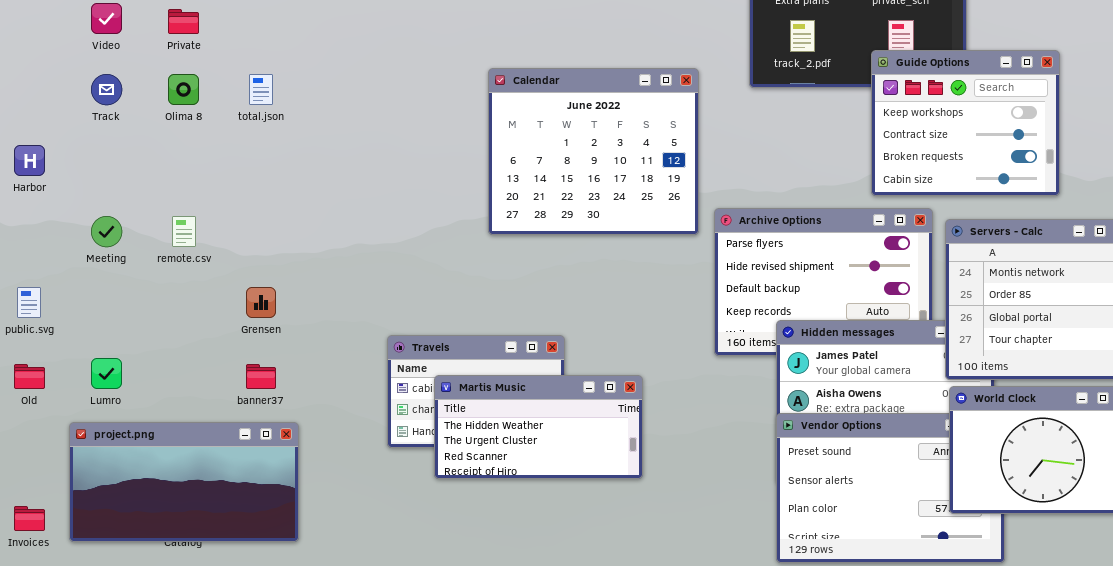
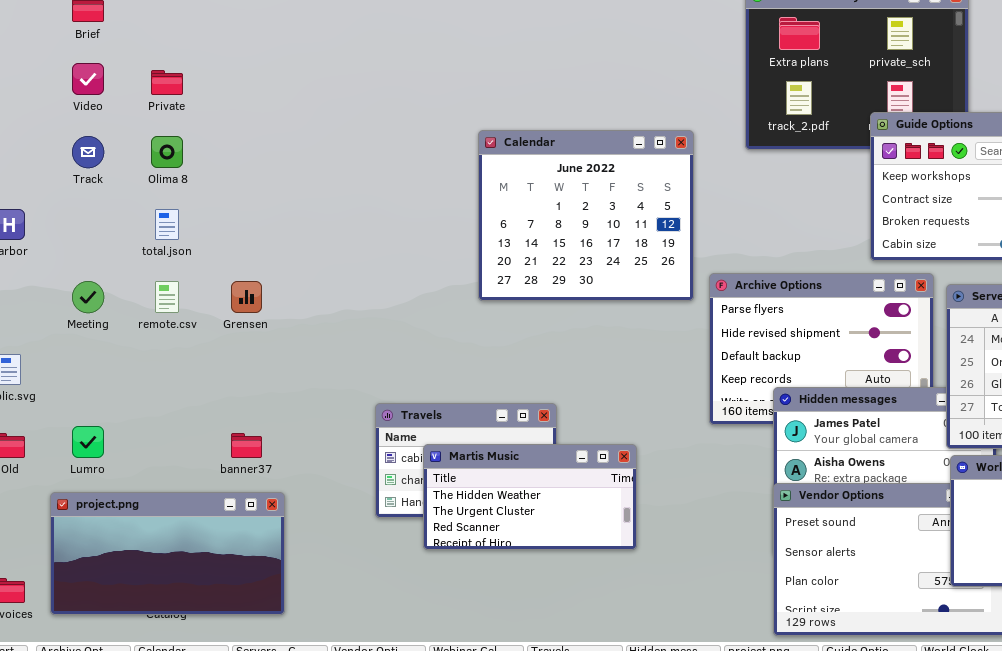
total.json: [249,74,273,105] -> [155,209,179,240], moved
Grensen: [246,287,276,318] -> [231,281,262,313], moved

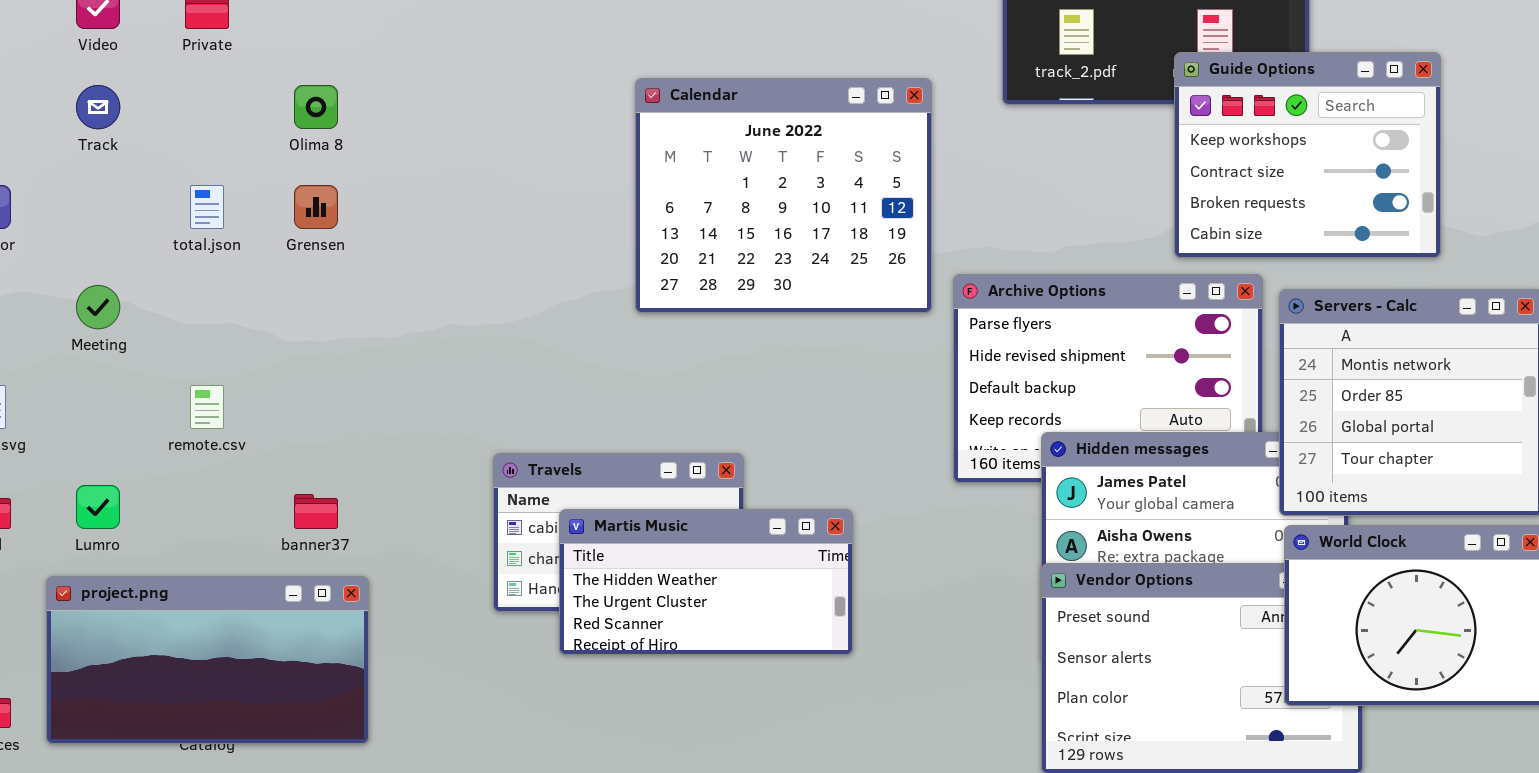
Olima 8: [151,136,183,168] -> [294,85,338,129], moved
remote.csv: [155,281,179,313] -> [190,385,224,429], moved
Grensen: [231,281,262,313] -> [294,185,338,229], moved

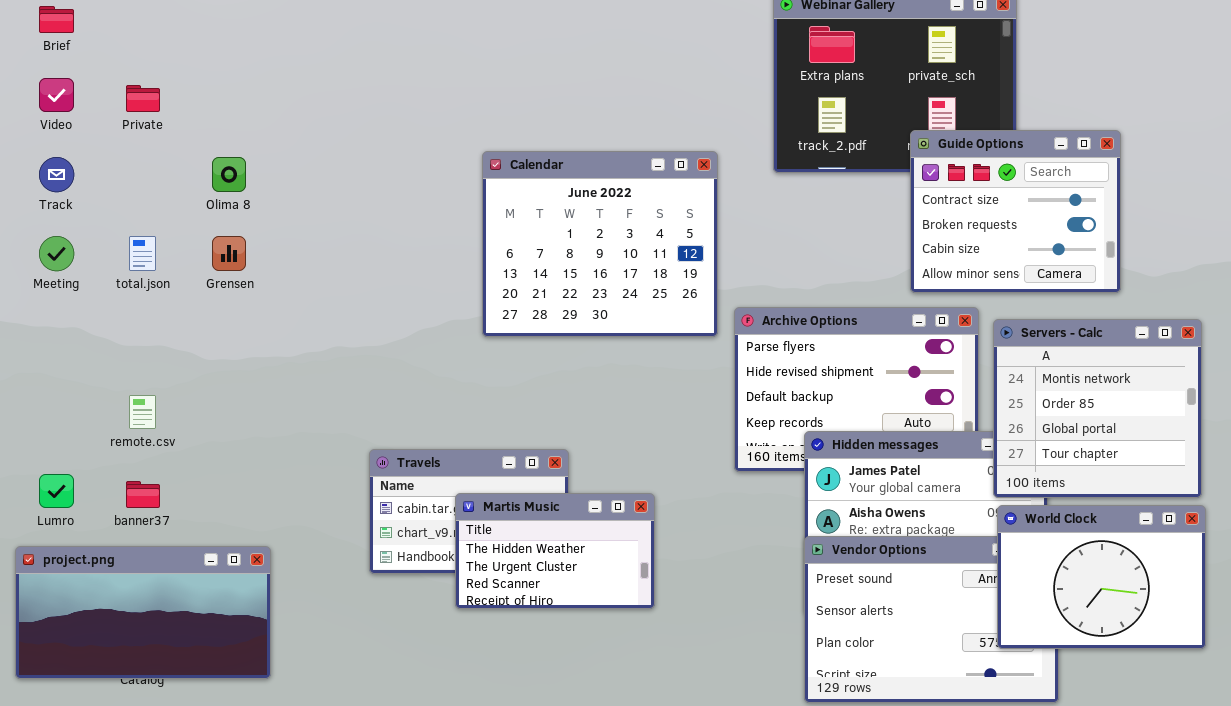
Guide Options: [1174,52,1441,258] -> [910,130,1121,293], scrolled down 1 row
Meeting: [76,285,120,329] -> [39,236,74,271], moved
banner37: [294,494,338,529] -> [126,481,160,508], moved
Martis Music: [559,509,853,655] -> [455,493,655,609], resized

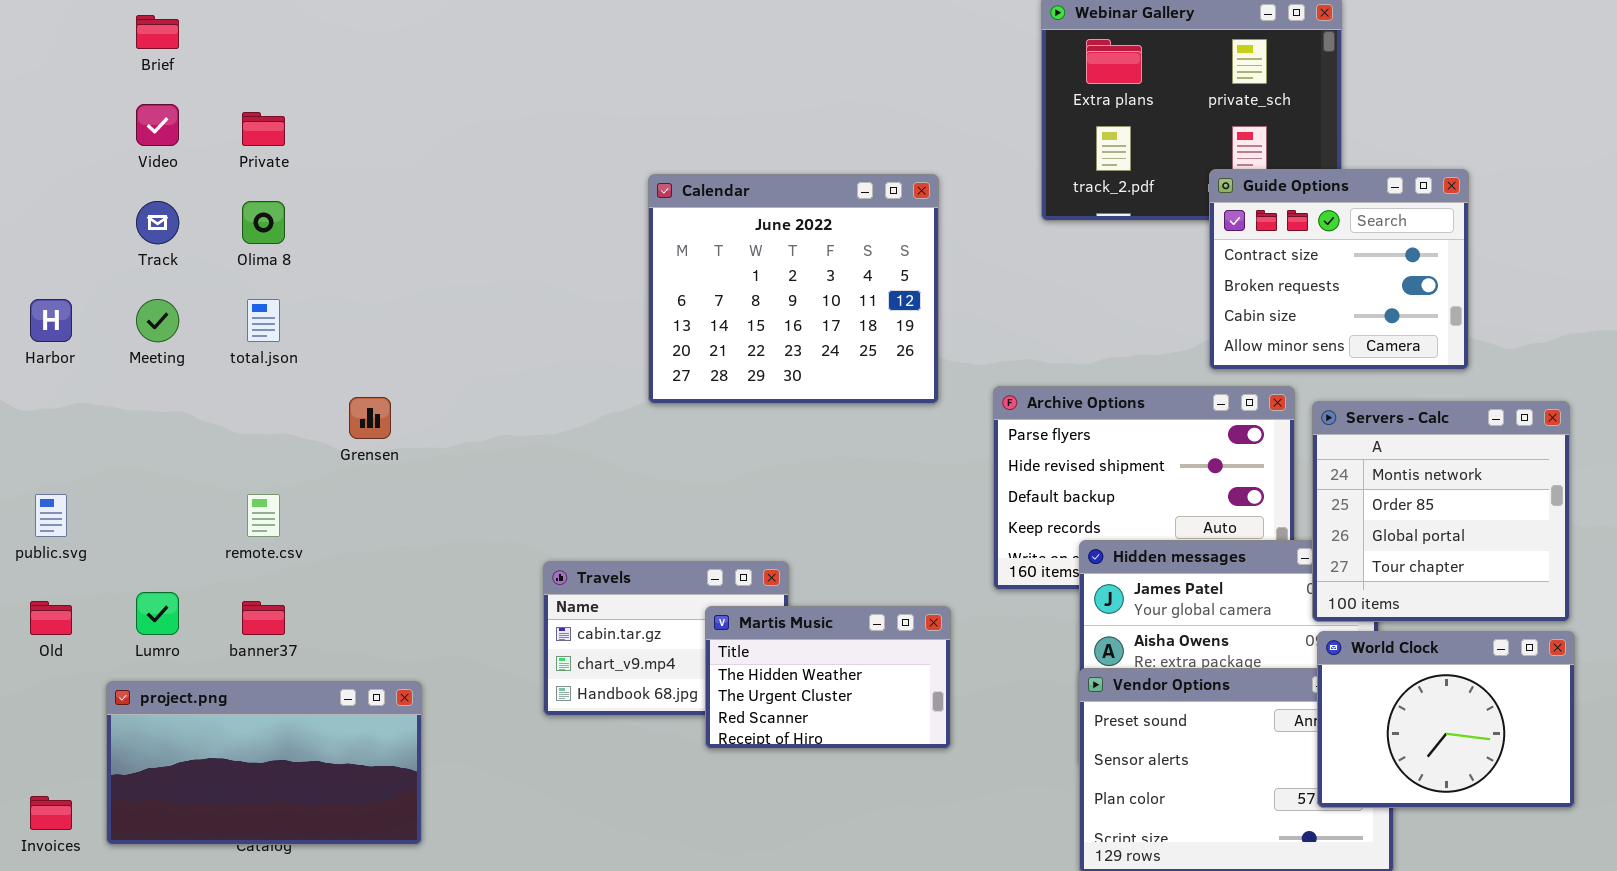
Calendar: [482,151,718,337] -> [648,174,939,404], moved
Olima 8: [212,157,246,192] -> [242,201,285,244], moved
Grensen: [212,236,246,271] -> [349,397,391,439], moved
Martis Music: [455,493,655,609] -> [705,606,951,749], moved

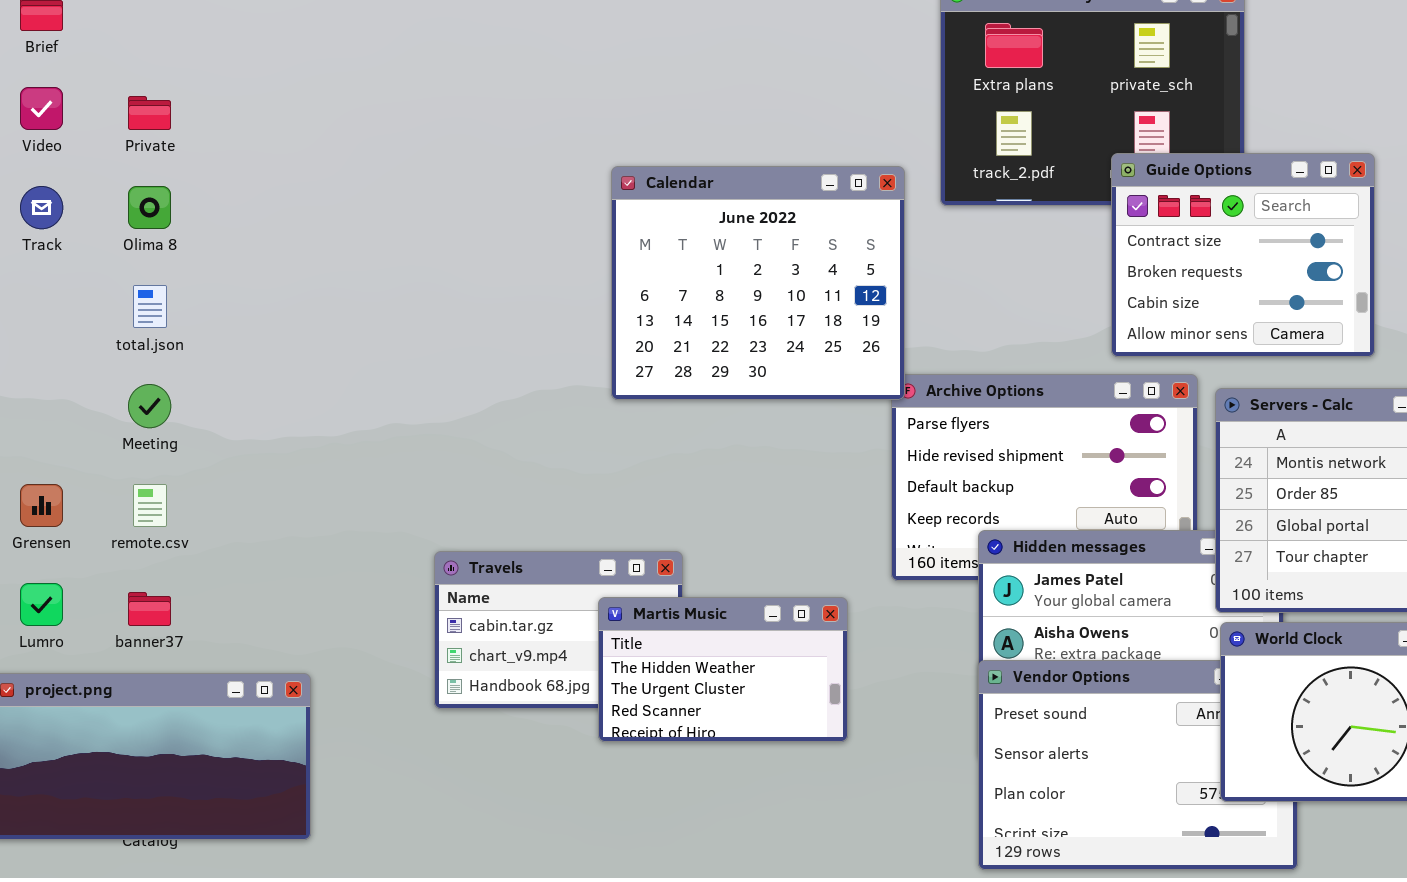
Calendar: [648,174,939,404] -> [611,166,905,400], moved
Meeting: [136,299,179,342] -> [128,384,171,428], moved
Grensen: [349,397,391,439] -> [20,484,63,527], moved

